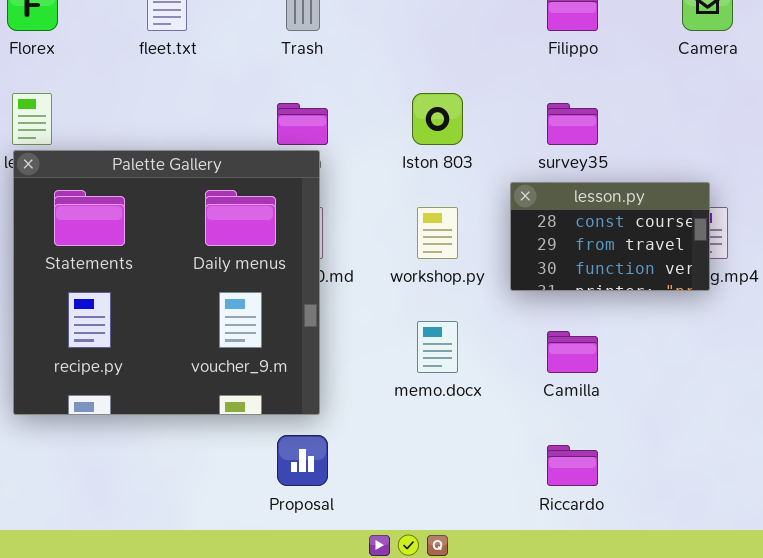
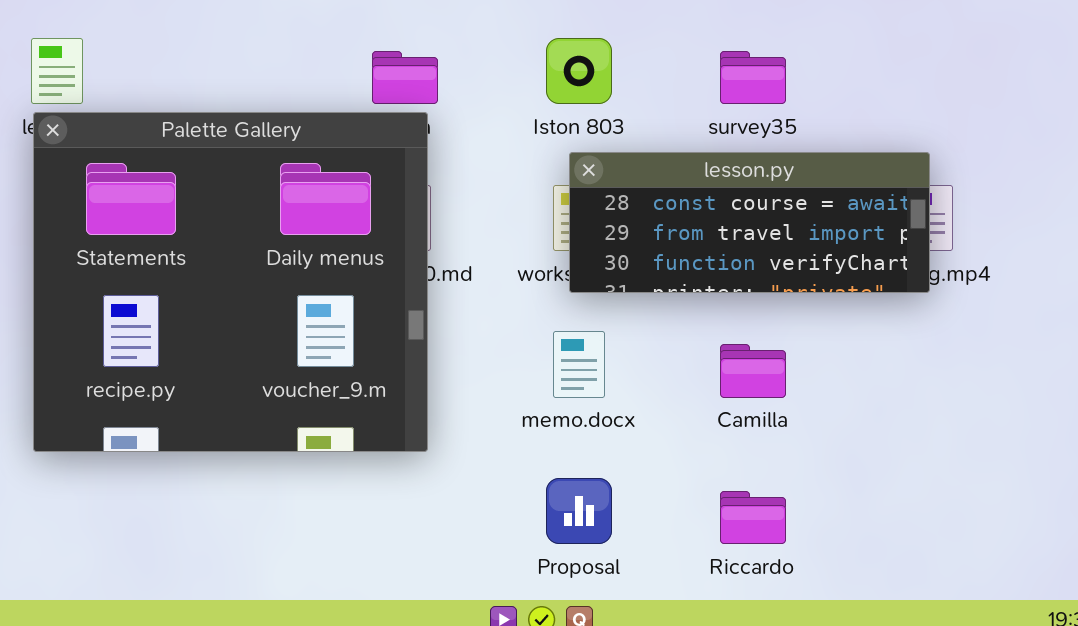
lesson.py: [510,182,710,291] -> [569,152,930,293], resized
Proposal: [277,435,328,486] -> [546,478,612,544], moved

